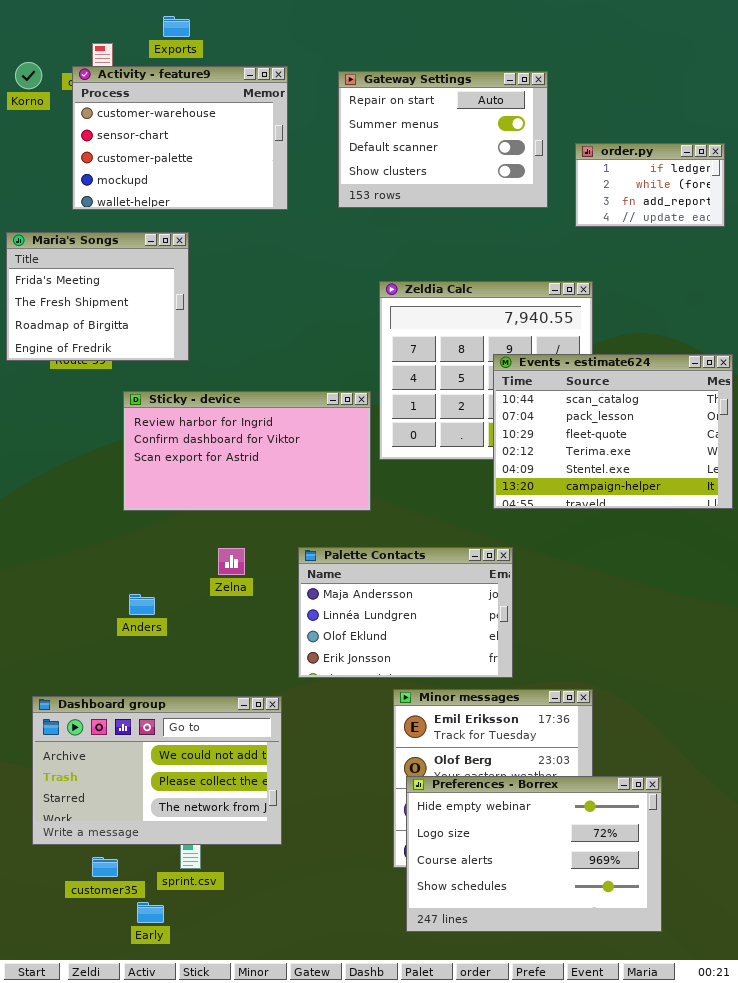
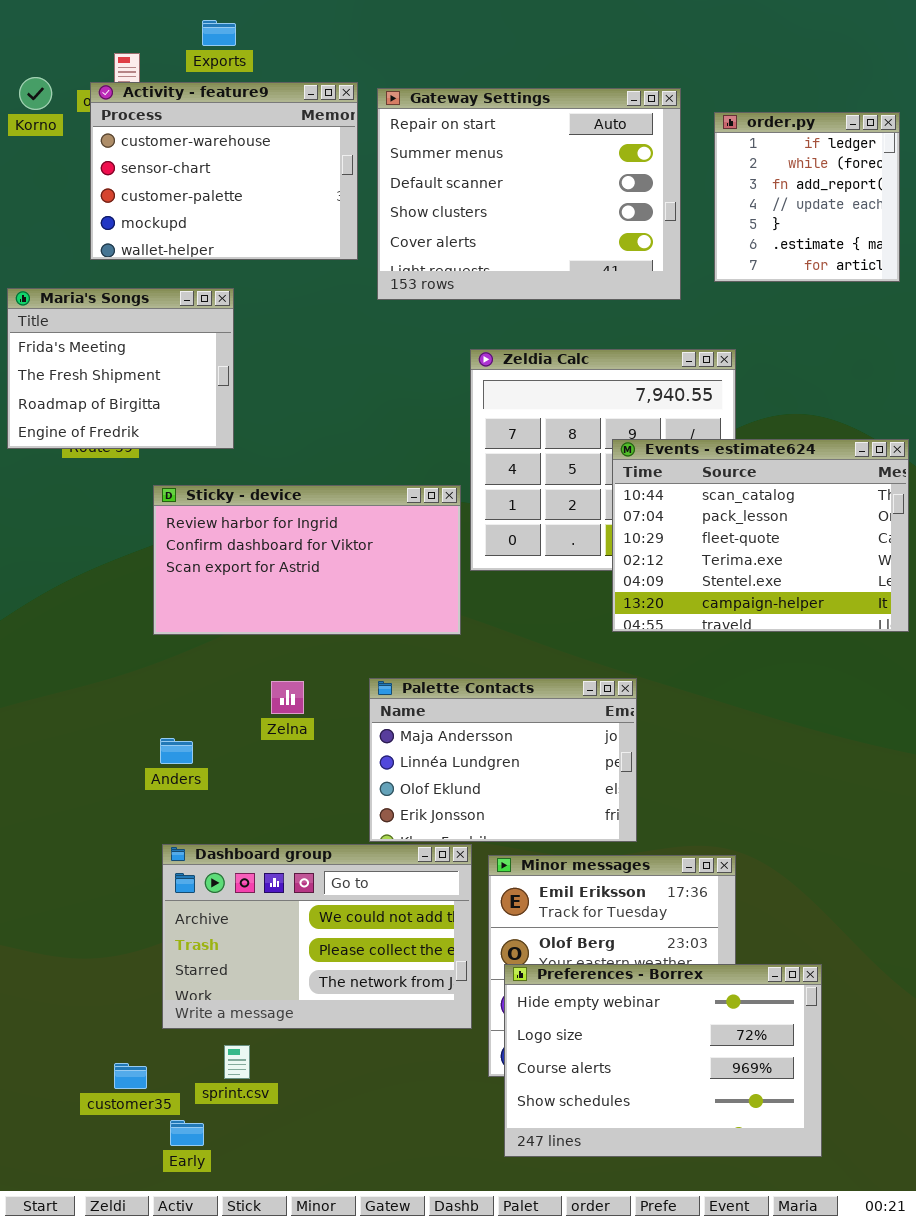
Gateway Settings: [338,71,548,208] -> [377,88,681,300], resized
order.py: [575,143,725,227] -> [714,112,900,282], resized
Dashboard group: [32,696,282,845] -> [162,844,472,1029], moved

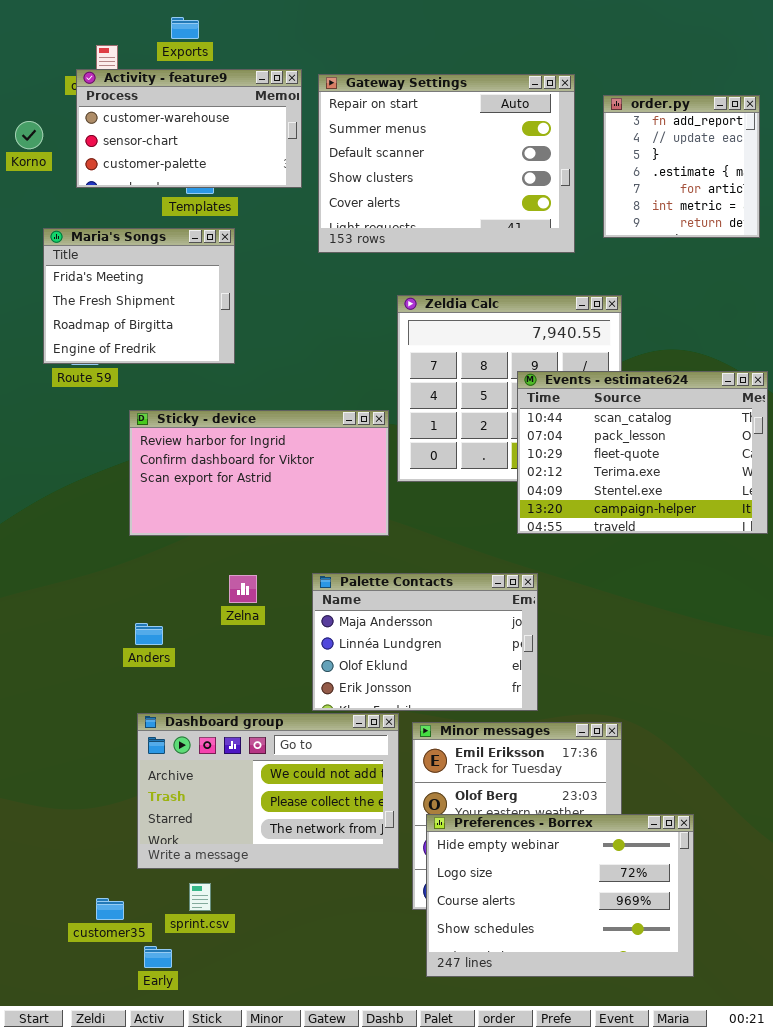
Korno: [19,77,52,110] -> [15,121,43,149], moved
Activity - feature9: [90,82,358,260] -> [76,69,302,188], resized
order.py: [714,112,900,282] -> [603,95,760,238], scrolled down 2 rows
Maria's Songs: [7,288,234,449] -> [43,228,235,364], moved

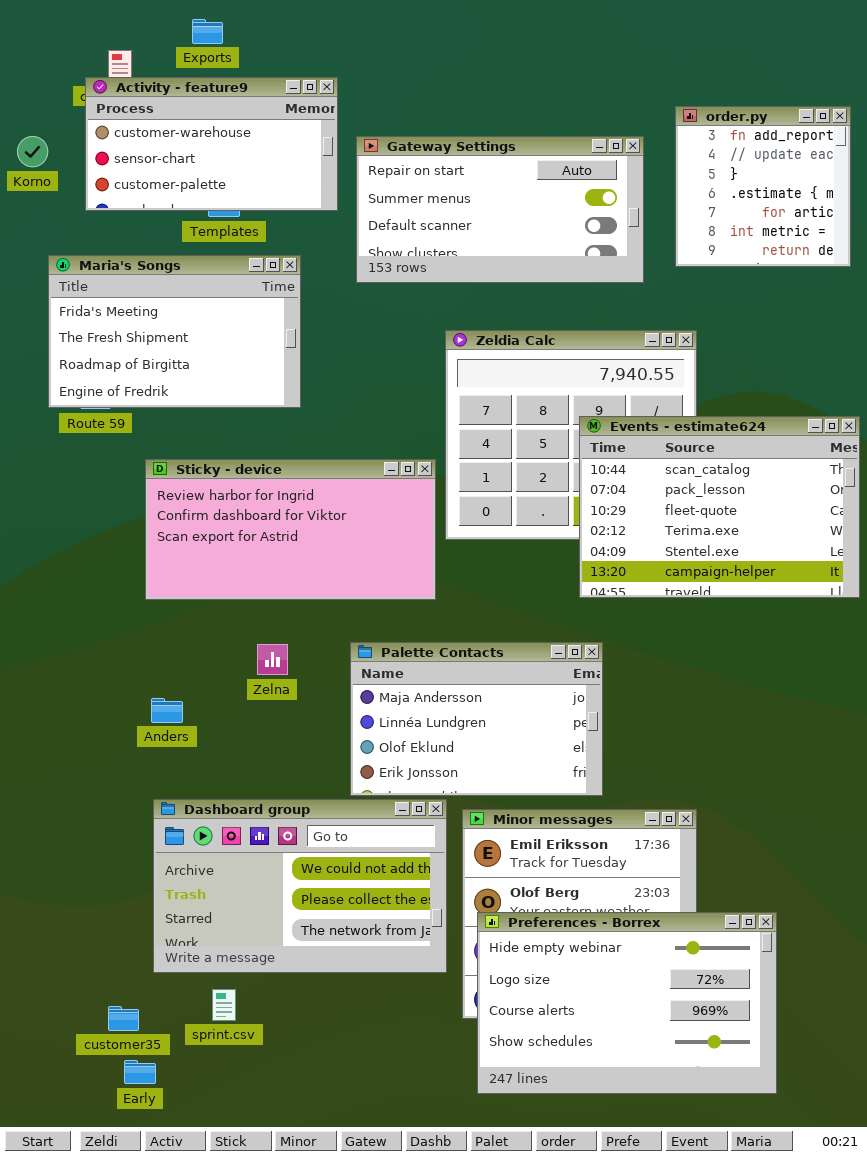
Gateway Settings: [318,74,575,253] -> [356,136,644,283], resized
Maria's Songs: [43,228,235,364] -> [48,255,301,408], resized
Early: [144,946,172,968] -> [124,1060,156,1084], moved

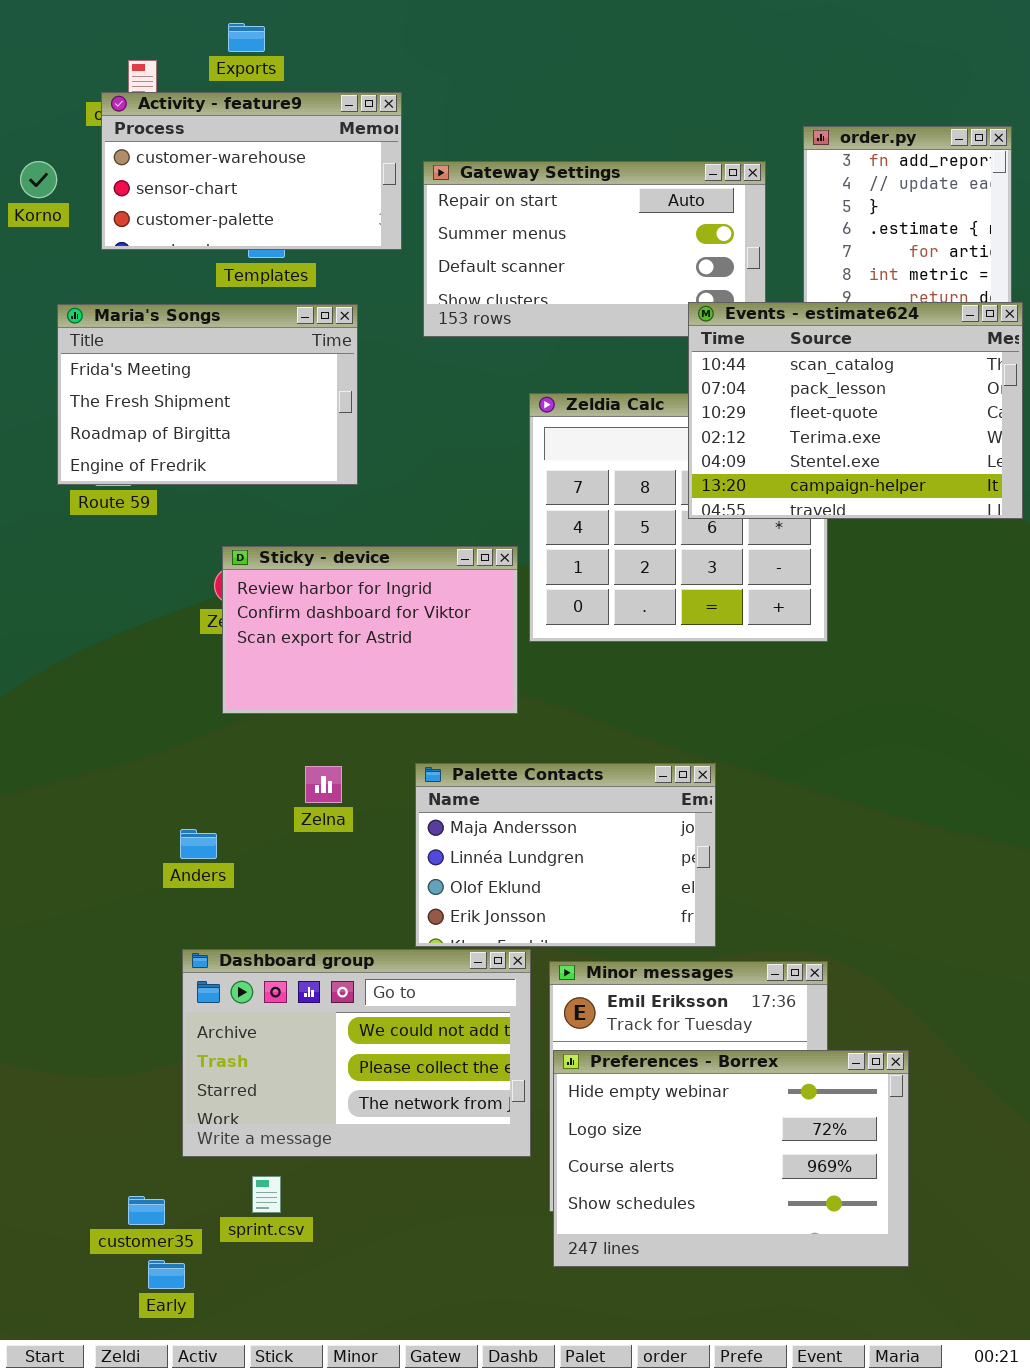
Events - estimate624: [579,416,860,598] -> [688,302,1023,519], moved
Sticky - device: [145,459,436,600] -> [222,546,518,714], resized
Preferences - Borrex: [477,912,777,1094] -> [553,1050,909,1267], moved

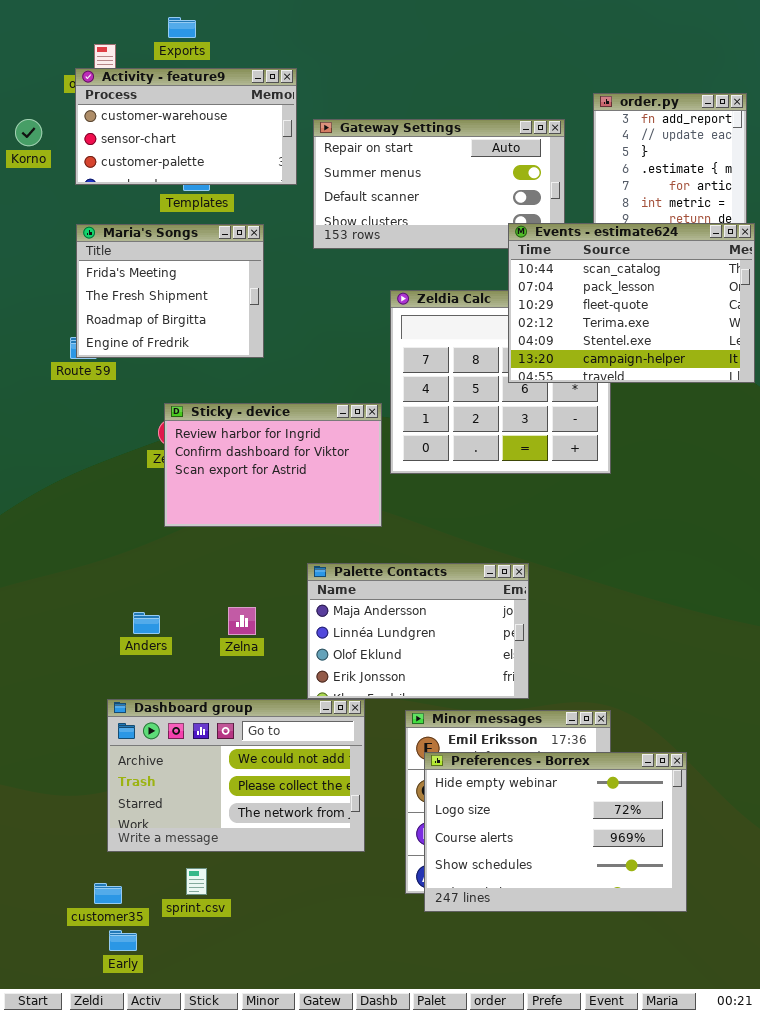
Maria's Songs: [57,304,358,485] -> [76,224,264,358], resized
Zelna: [305,766,342,803] -> [228,607,256,635], moved
Dashboard group: [182,949,531,1157] -> [107,699,365,852], moved
Preferences - Borrex: [553,1050,909,1267] -> [424,752,687,912], moved

